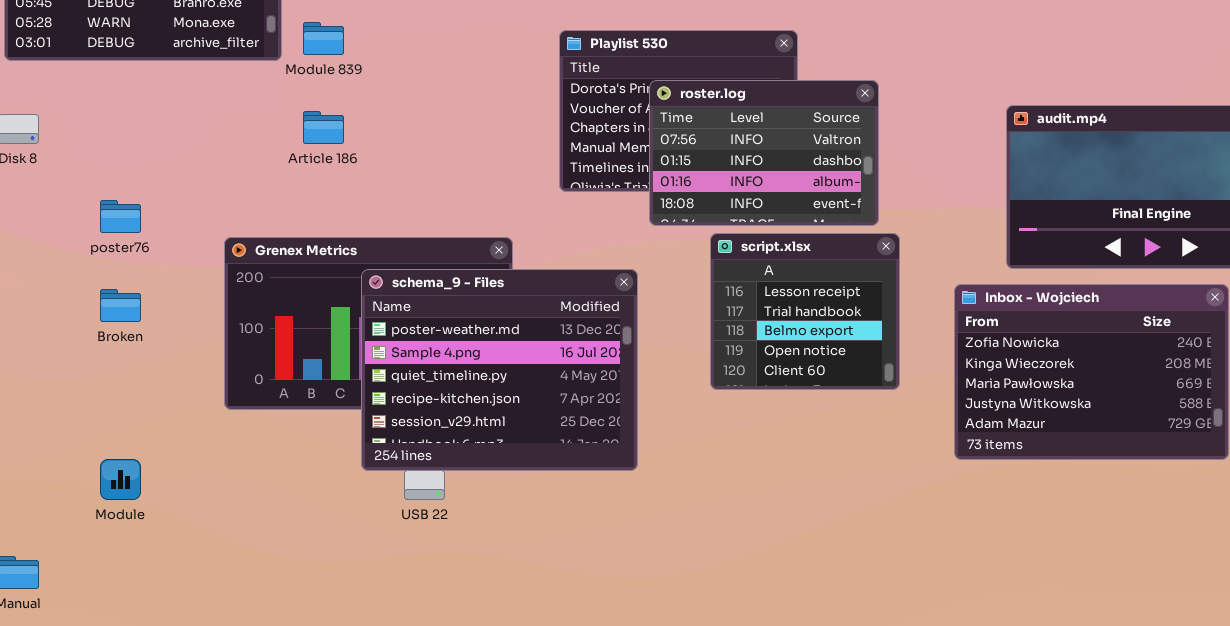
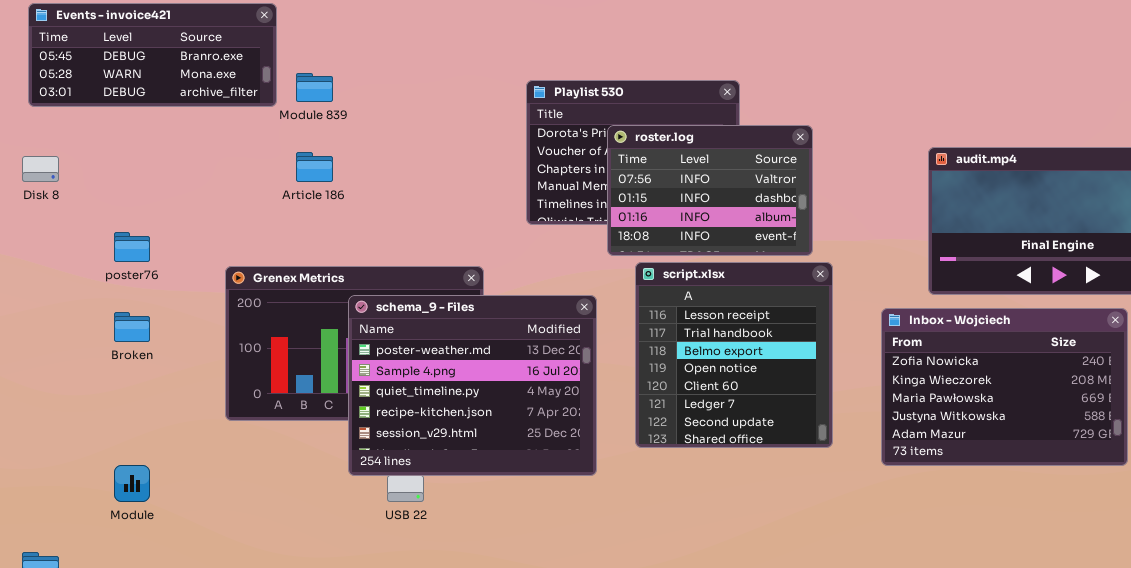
script.xlsx: [710,233,900,390] -> [635,262,833,448], resized

